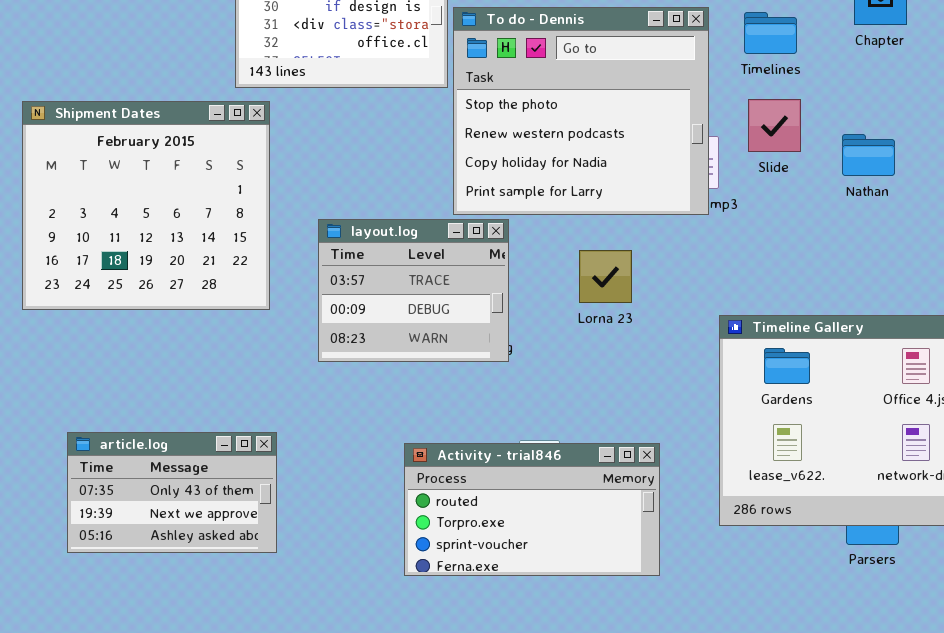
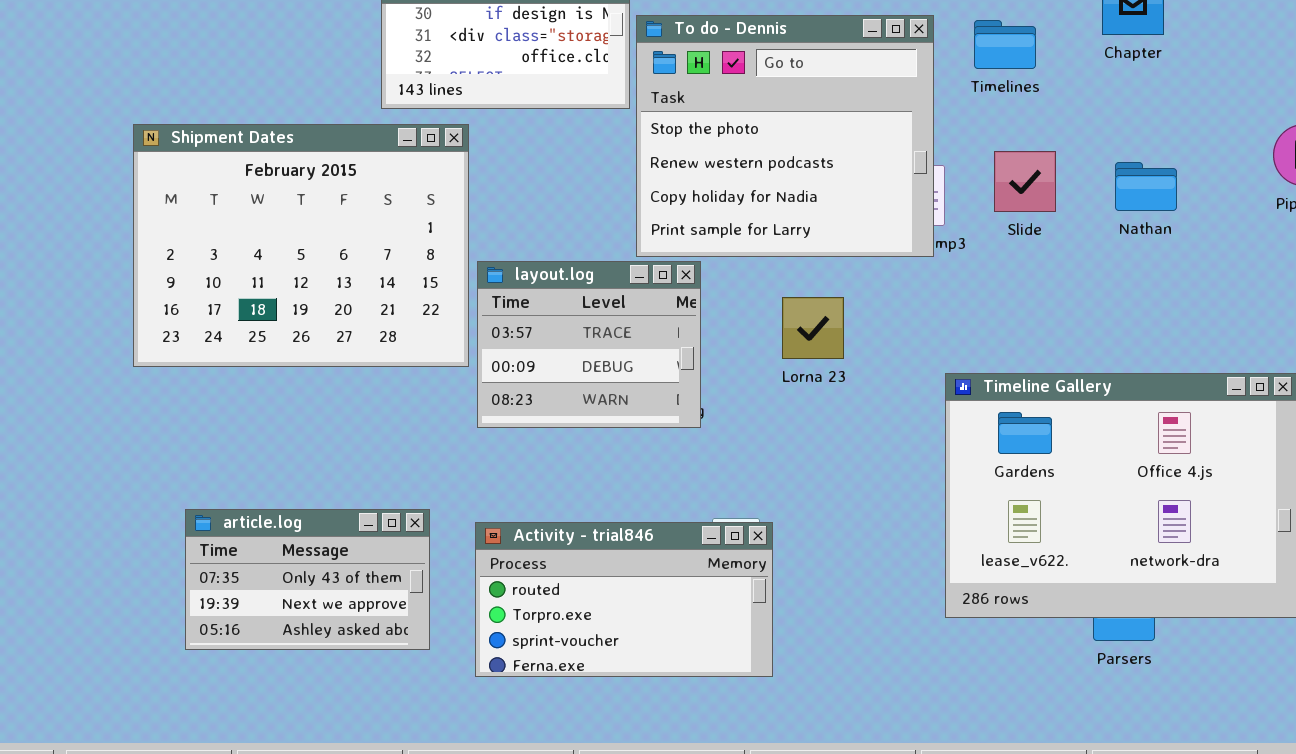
Slide: [748,99,801,152] -> [994,151,1056,212], moved
Shipment Dates: [22,101,270,310] -> [133,124,469,367], resized
Nathan: [842,134,895,176] -> [1115,162,1177,211], moved
Activity - trial846: [404,443,660,576] -> [475,522,773,677], moved

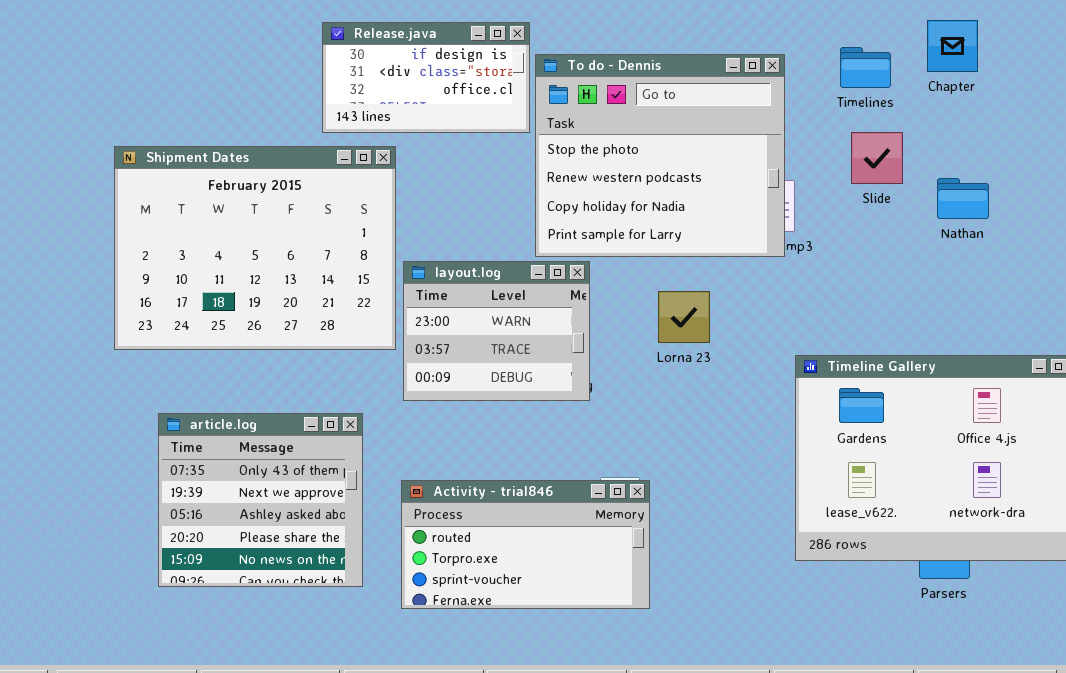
Timelines: [974,20,1036,69] -> [840,47,891,88], moved
Slide: [994,151,1056,212] -> [851,132,903,184], moved
layout.log: [477,261,701,428] -> [403,261,590,401], scrolled up 1 row
article.log: [185,509,430,650] -> [158,413,363,587], resized

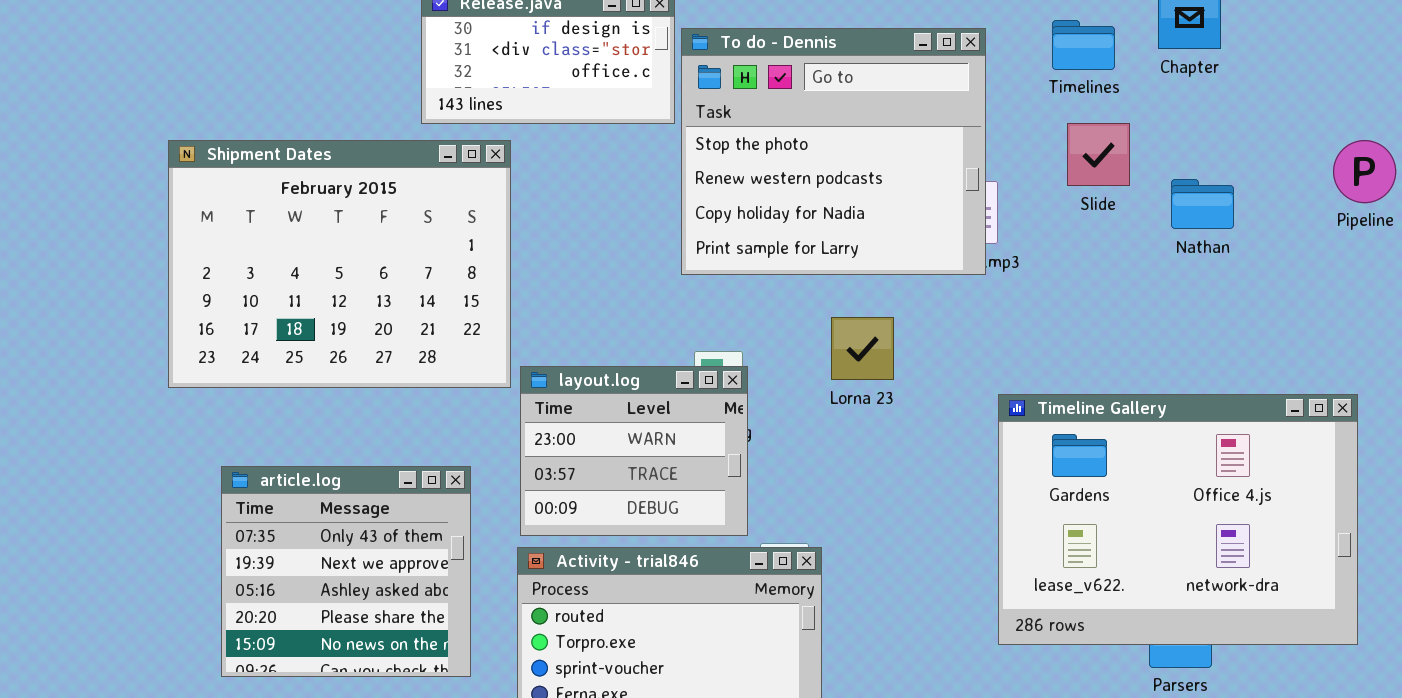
layout.log: [403,261,590,401] -> [520,366,748,536], moved

